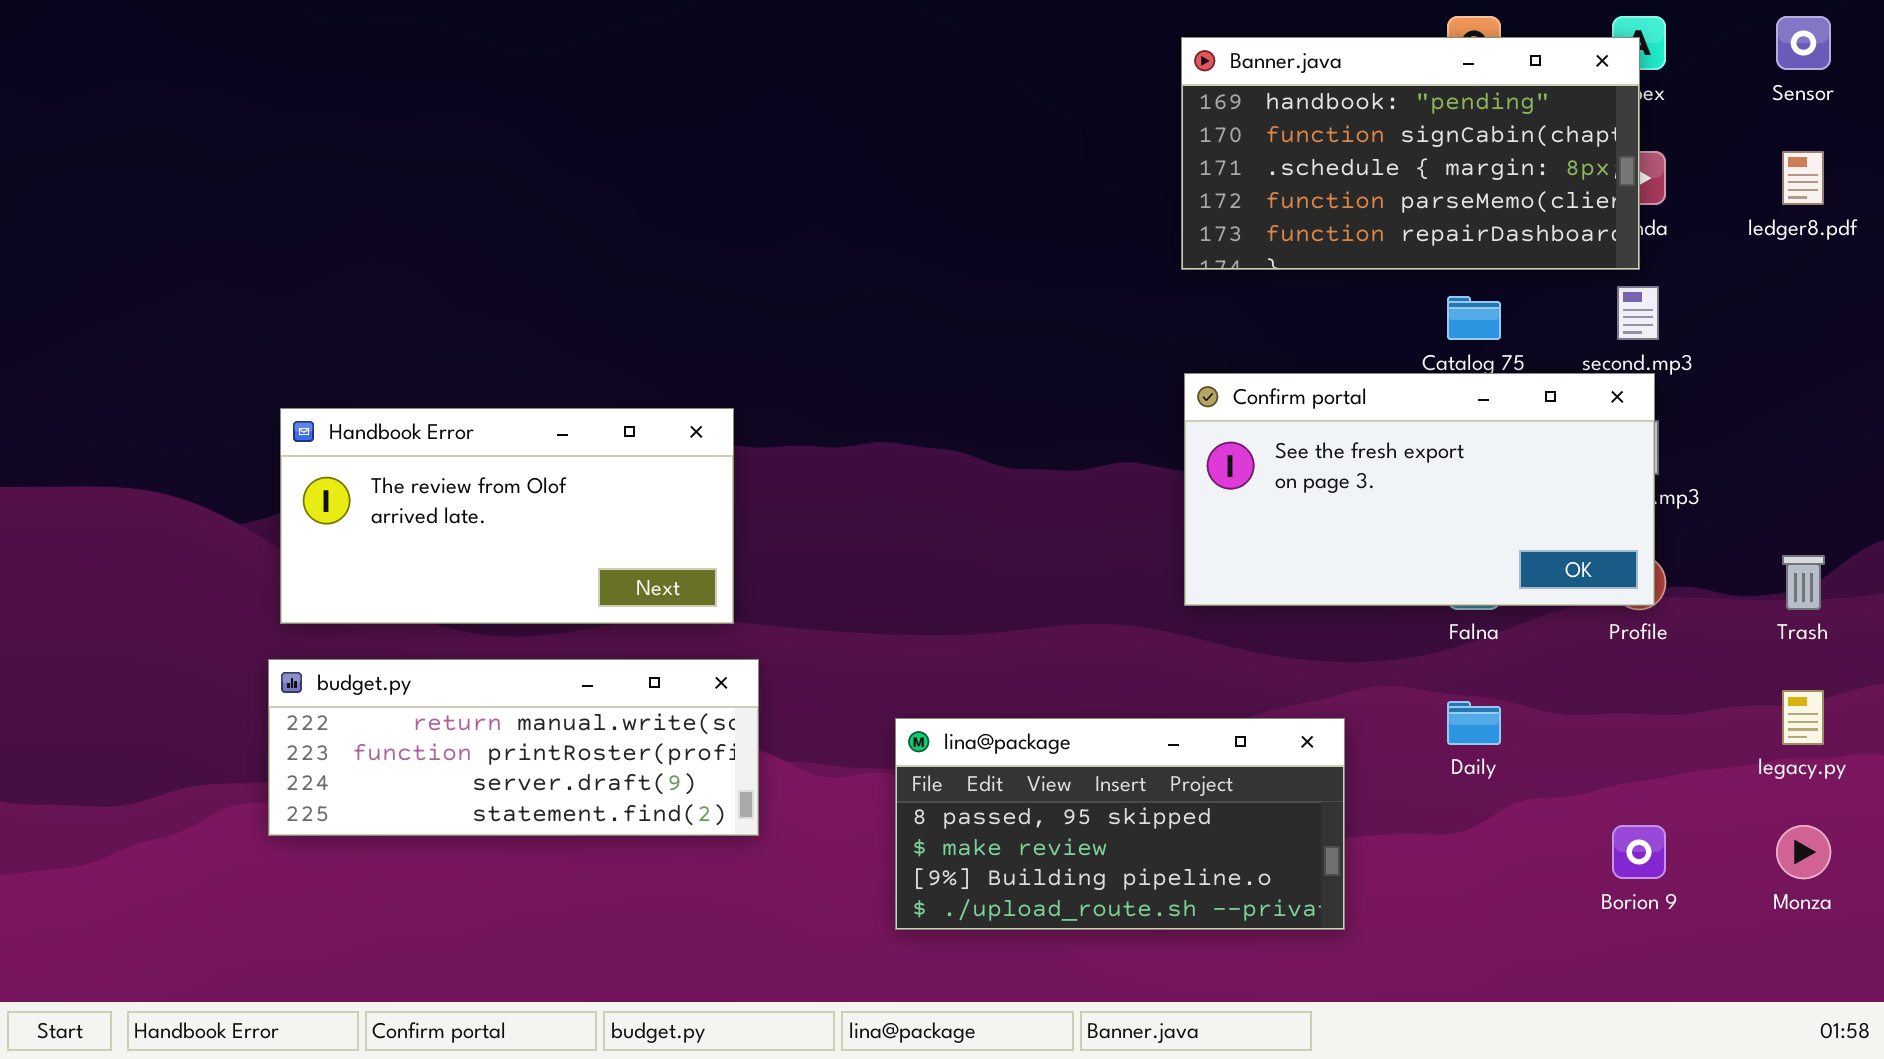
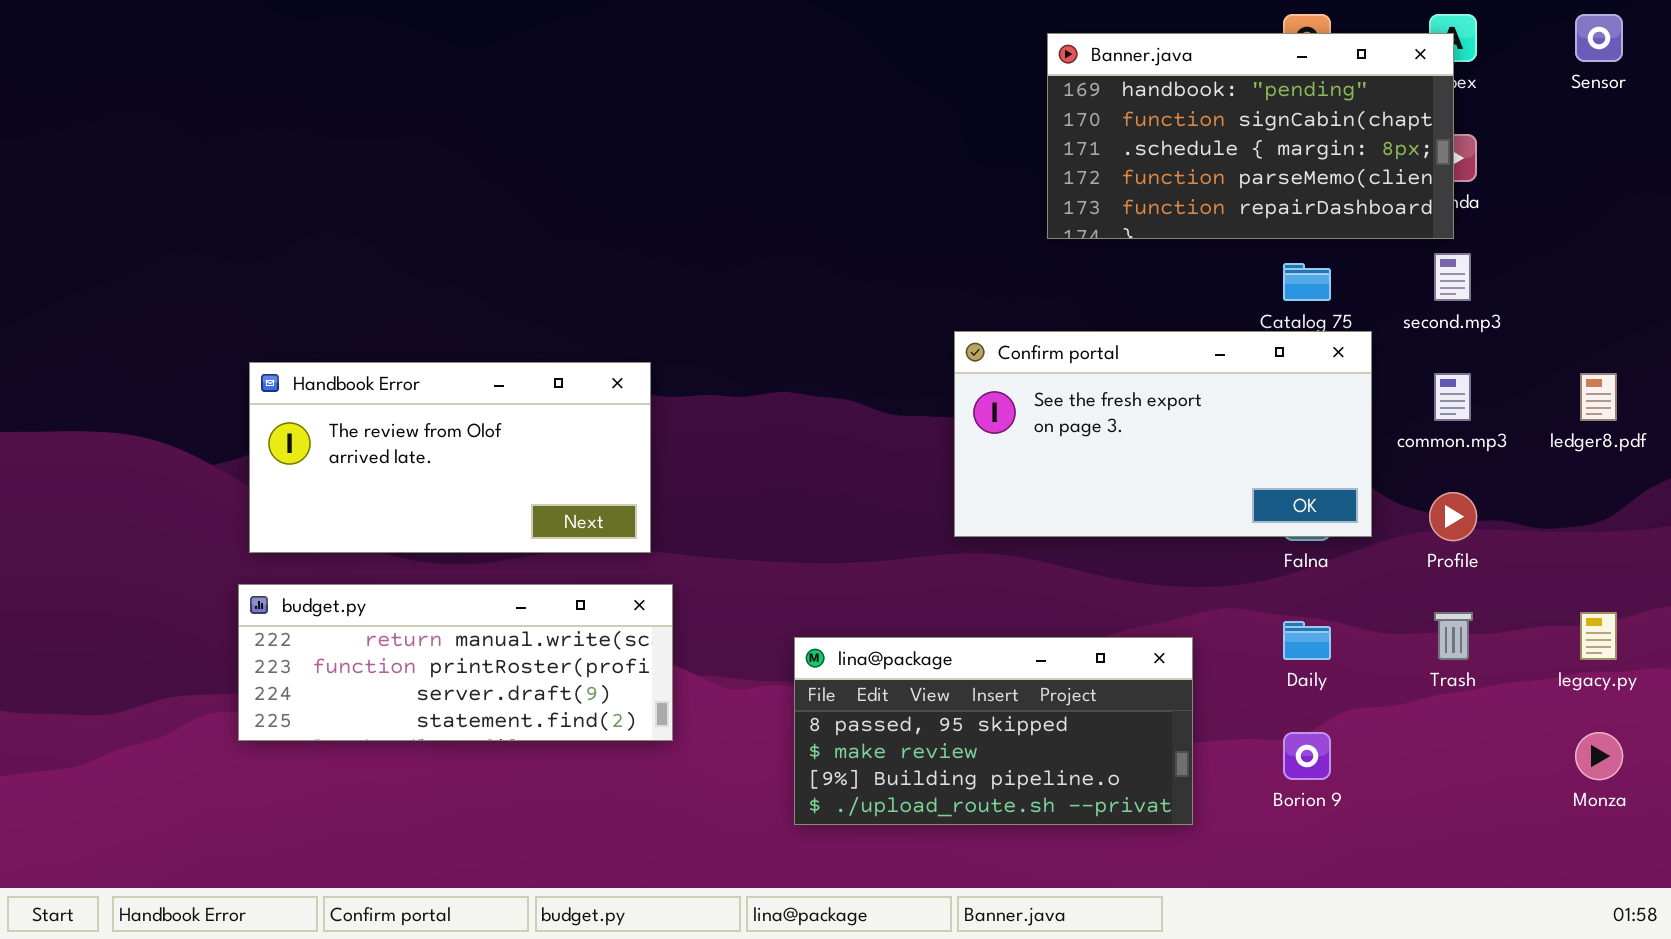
ledger8.pdf: [1782,151,1824,205] -> [1580,373,1617,421], moved
Confirm portal: [1184,373,1655,606] -> [954,331,1372,537], moved
Trash: [1782,555,1825,610] -> [1434,612,1473,660], moved
Borion 9: [1612,825,1666,879] -> [1283,732,1331,780], moved

